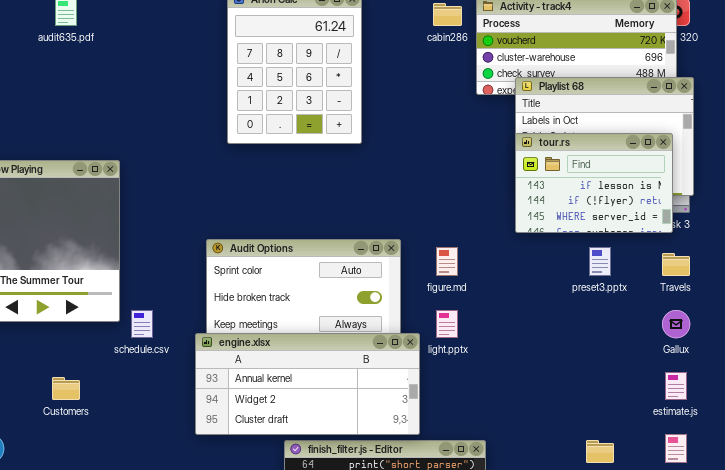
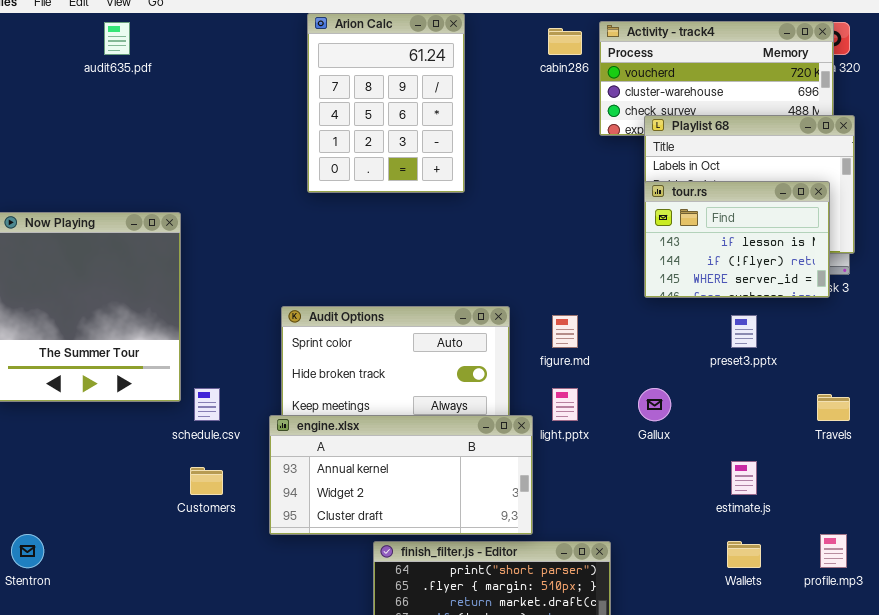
Travels: [662,253,690,276] -> [817,394,850,421], moved
Gallux: [662,310,690,338] -> [638,388,671,421], moved
estimate.js: [665,372,687,400] -> [731,461,757,495], moved
Customers: [52,377,80,400] -> [190,467,223,495], moved

